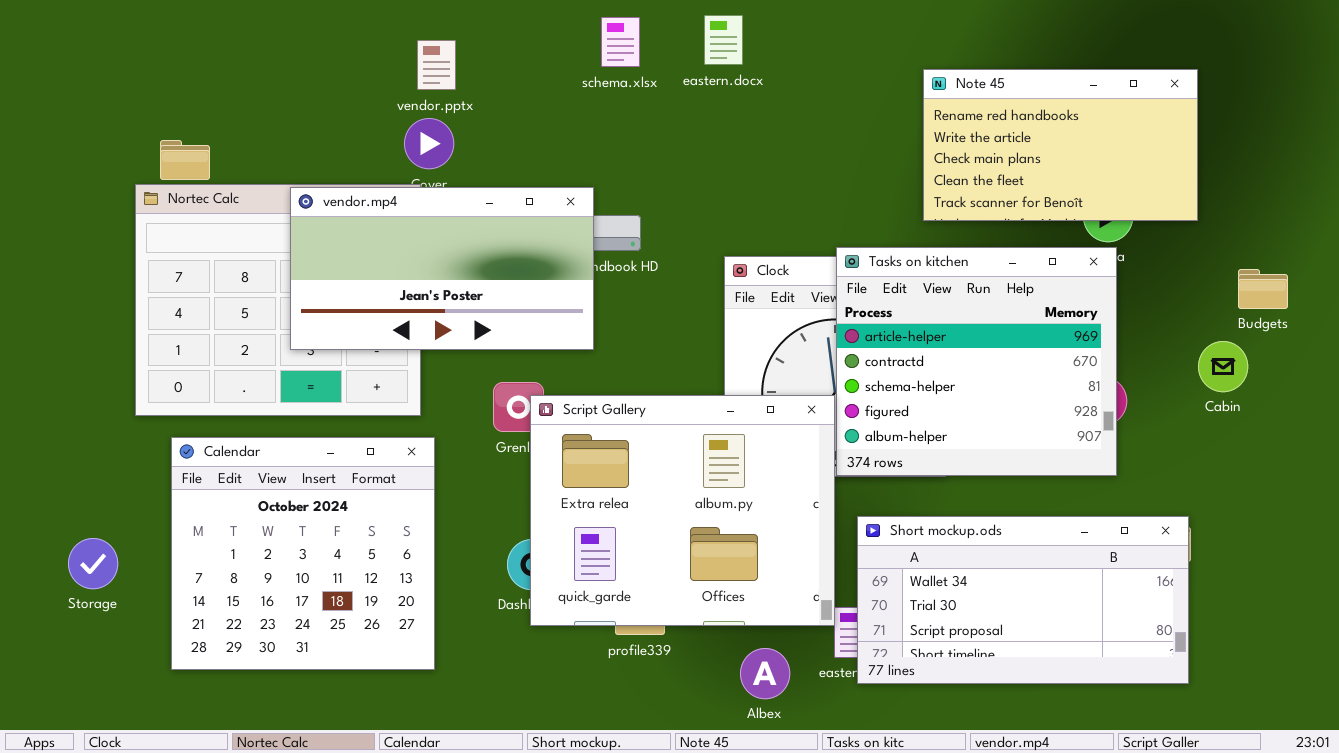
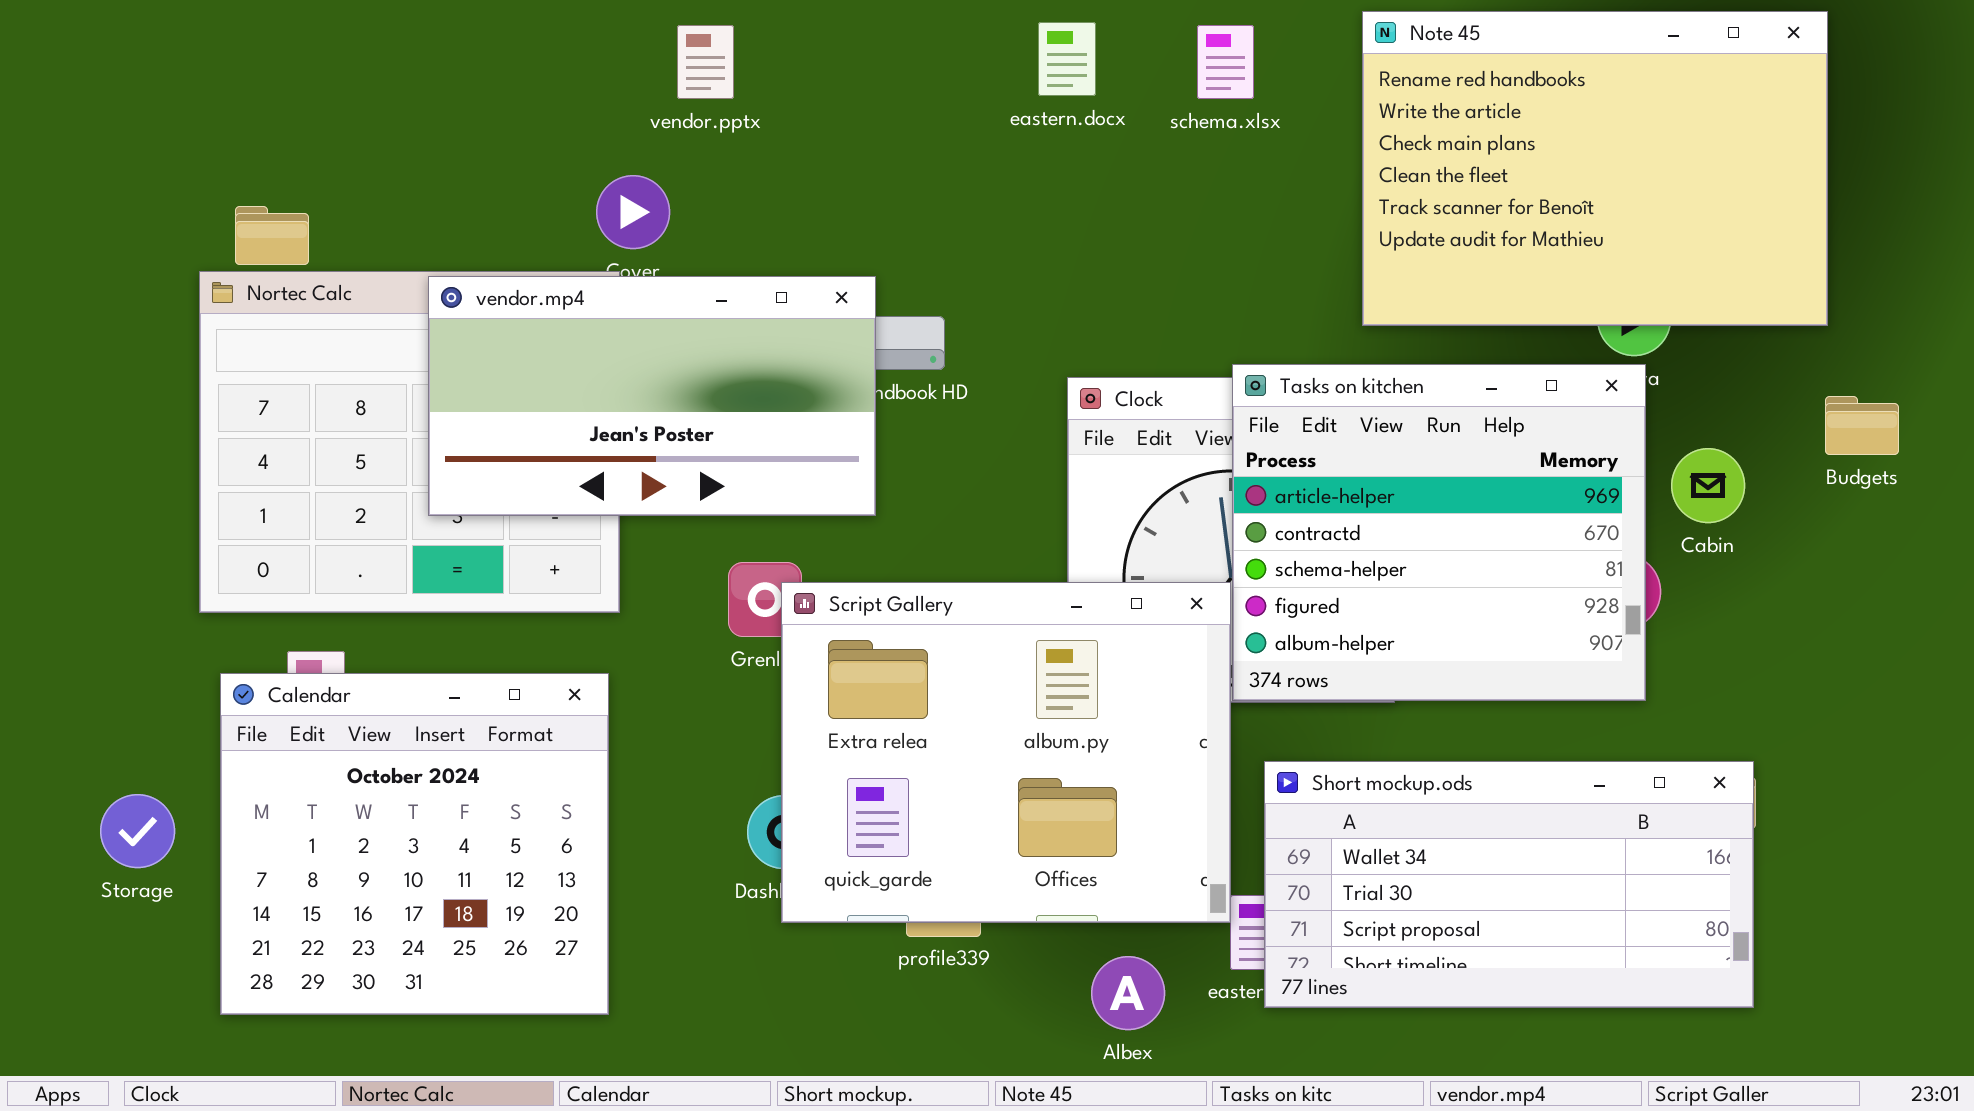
schema.xlsx: [601,17,640,67] -> [1197,25,1254,99], moved
vendor.pptx: [417,40,456,90] -> [677,25,734,99], moved
Note 45: [923,69,1198,221] -> [1362,11,1828,326], resized
Cabin: [1198,341,1248,392] -> [1671,448,1745,523], moved
Calendar: [171,437,435,670] -> [220,673,609,1015], moved

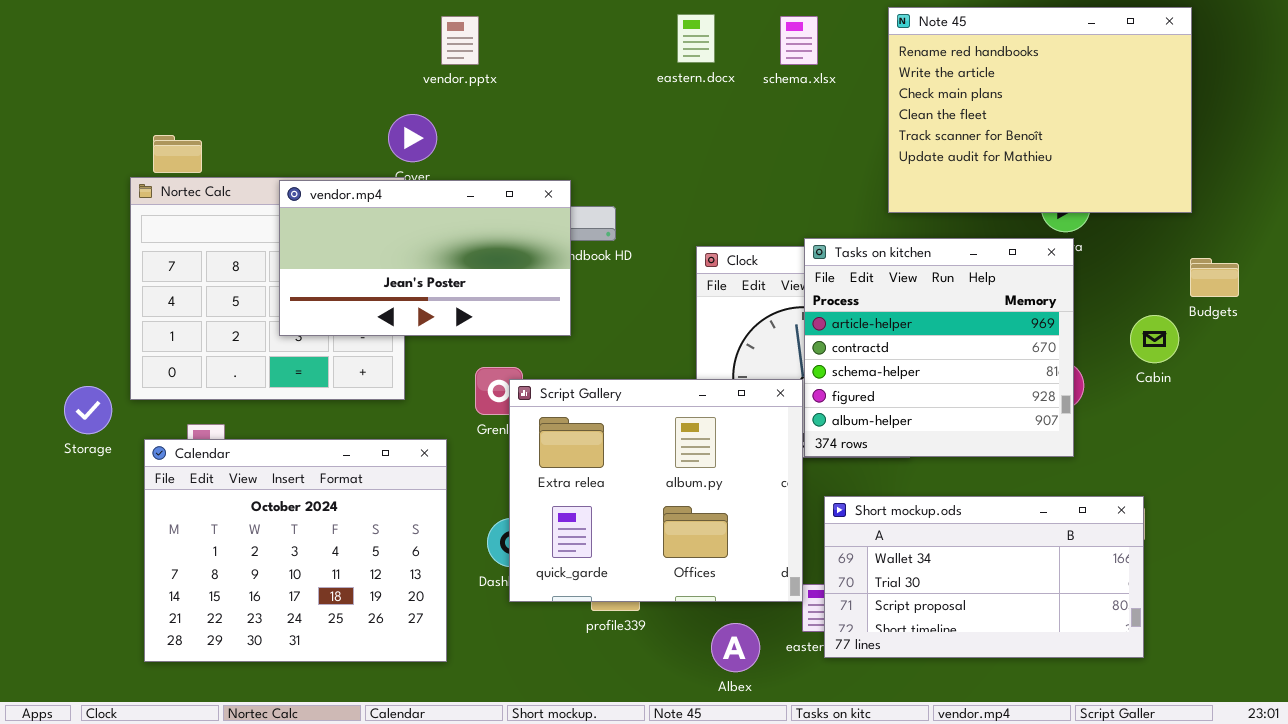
Cabin: [1671,448,1745,523] -> [1130,315,1179,363], moved
Calendar: [220,673,609,1015] -> [144,439,447,662], resized
Storage: [100,794,175,868] -> [64,386,112,434], moved

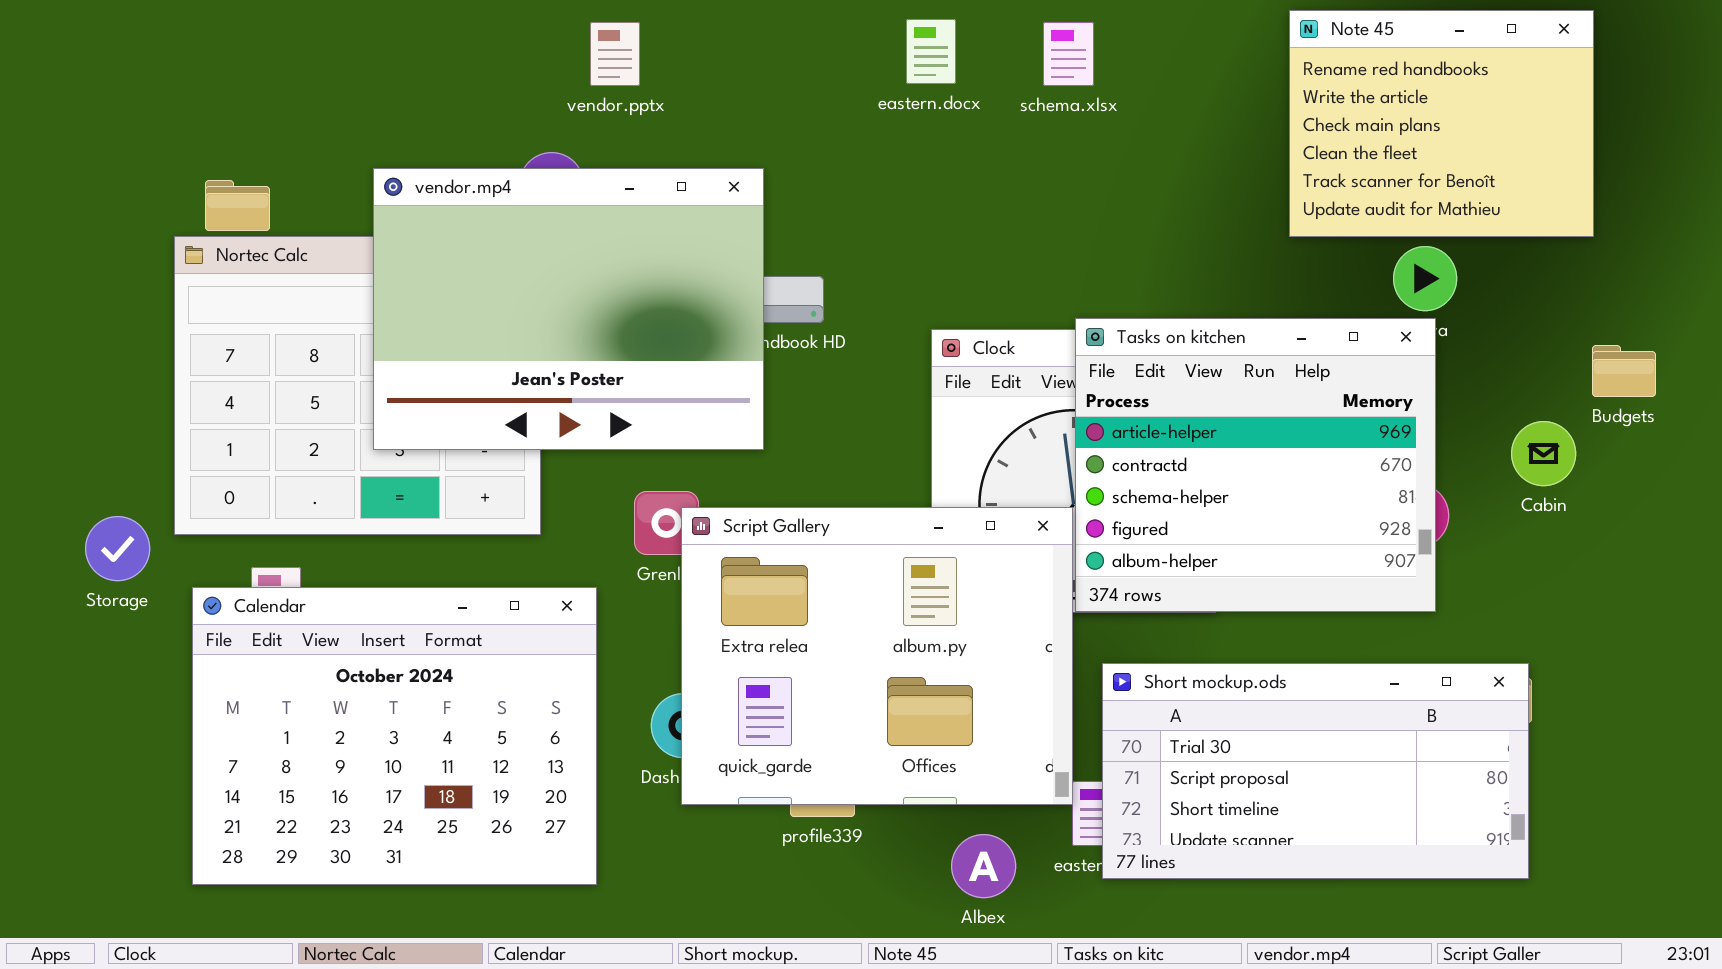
Note 45: [888,7,1192,213] -> [1289,10,1594,237], resized
vendor.mp4: [279,180,571,336] -> [373,168,764,450], resized
Short mockup.ods: [824,496,1144,658] -> [1102,663,1529,879], scrolled down 1 row

